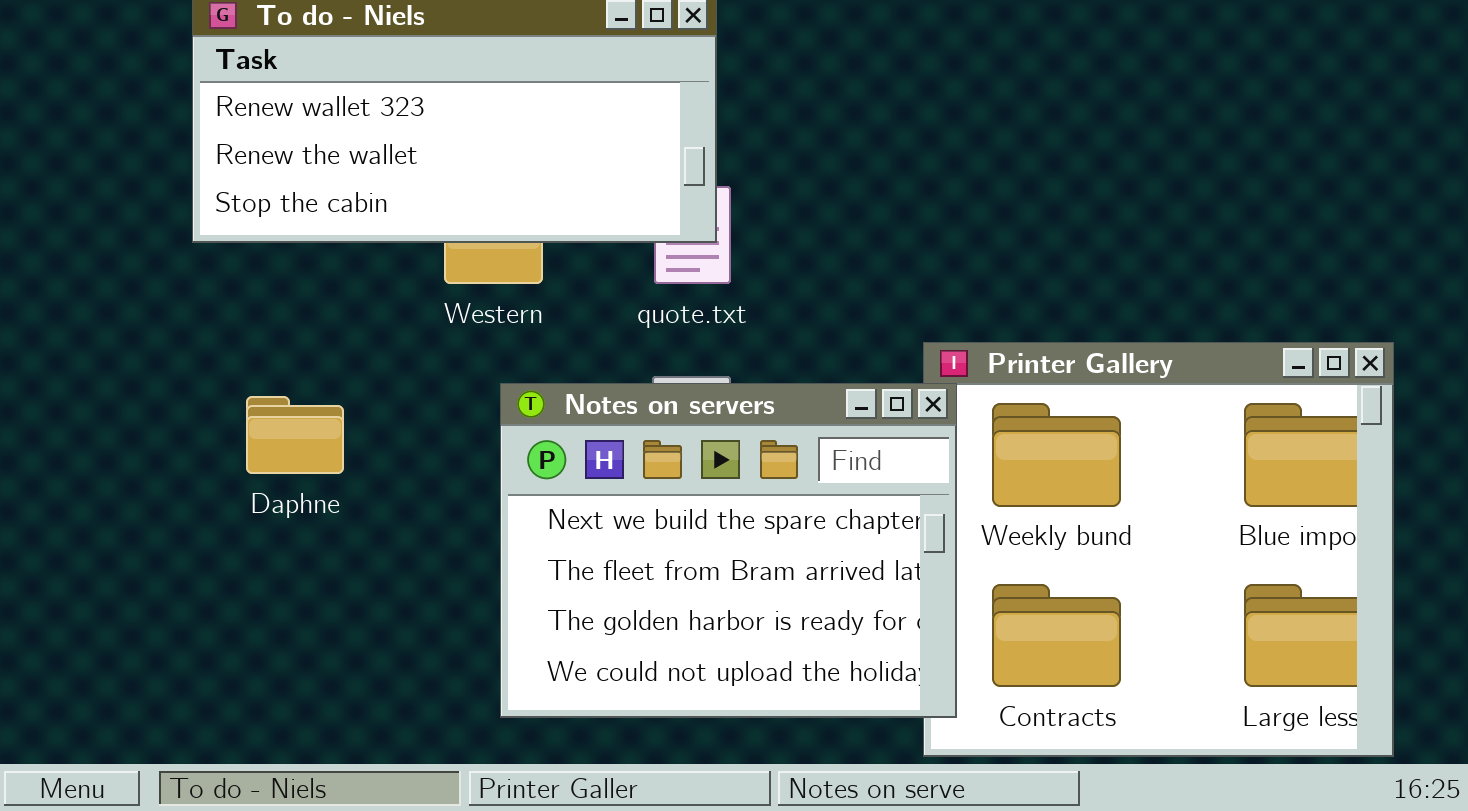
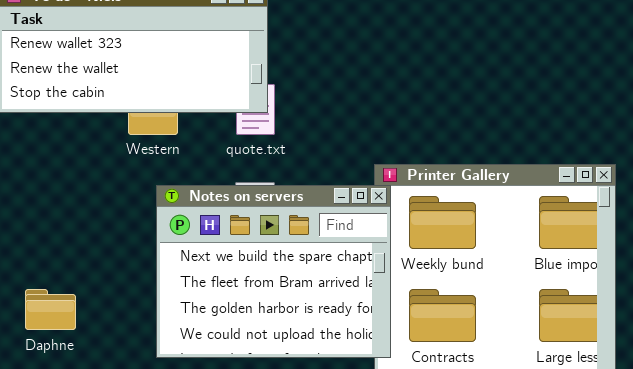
Daphne: [246,396,344,474] -> [25,289,76,330], moved

